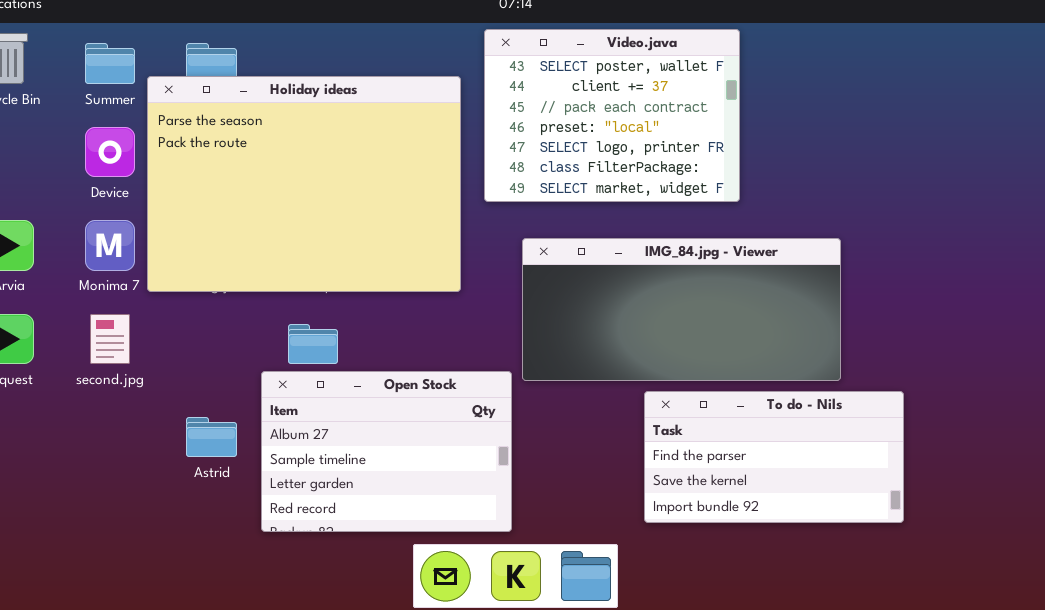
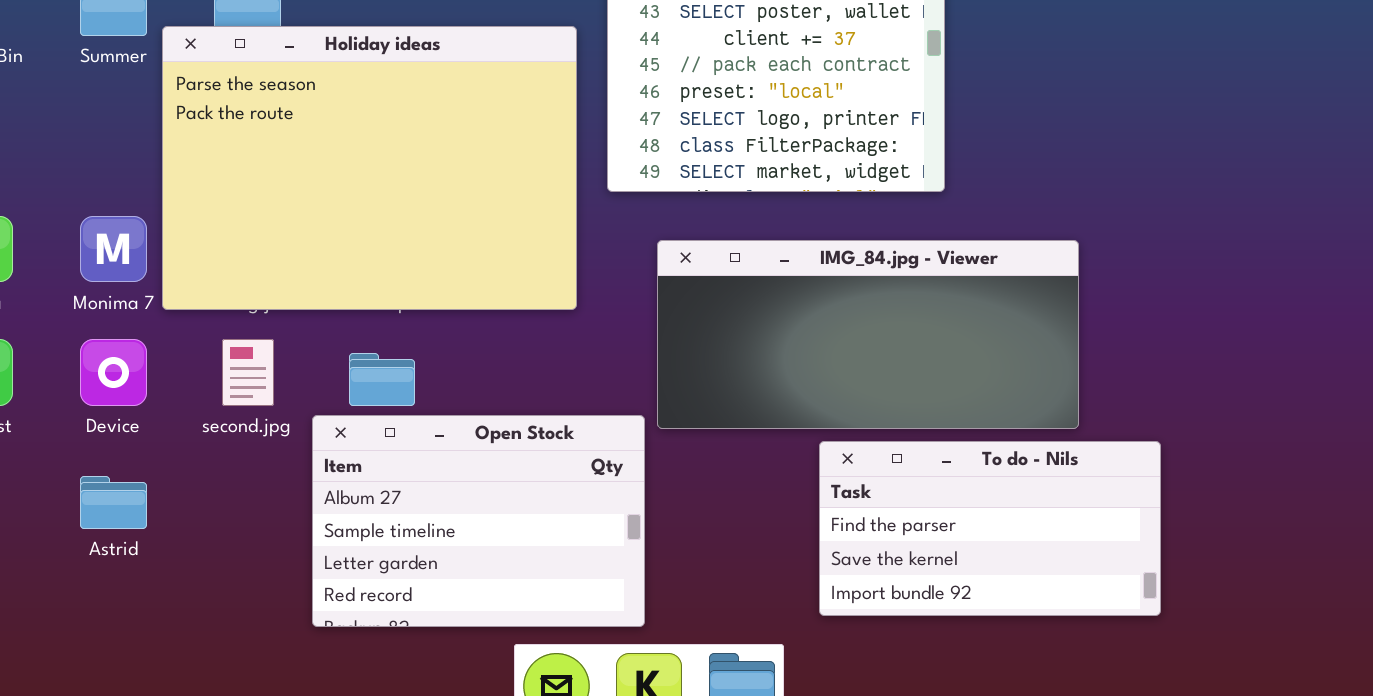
Device: [85,127,135,177] -> [80,339,147,406], moved
second.jpg: [90,314,130,364] -> [222,339,274,406], moved
Astrid: [186,417,237,457] -> [80,476,147,529], moved

